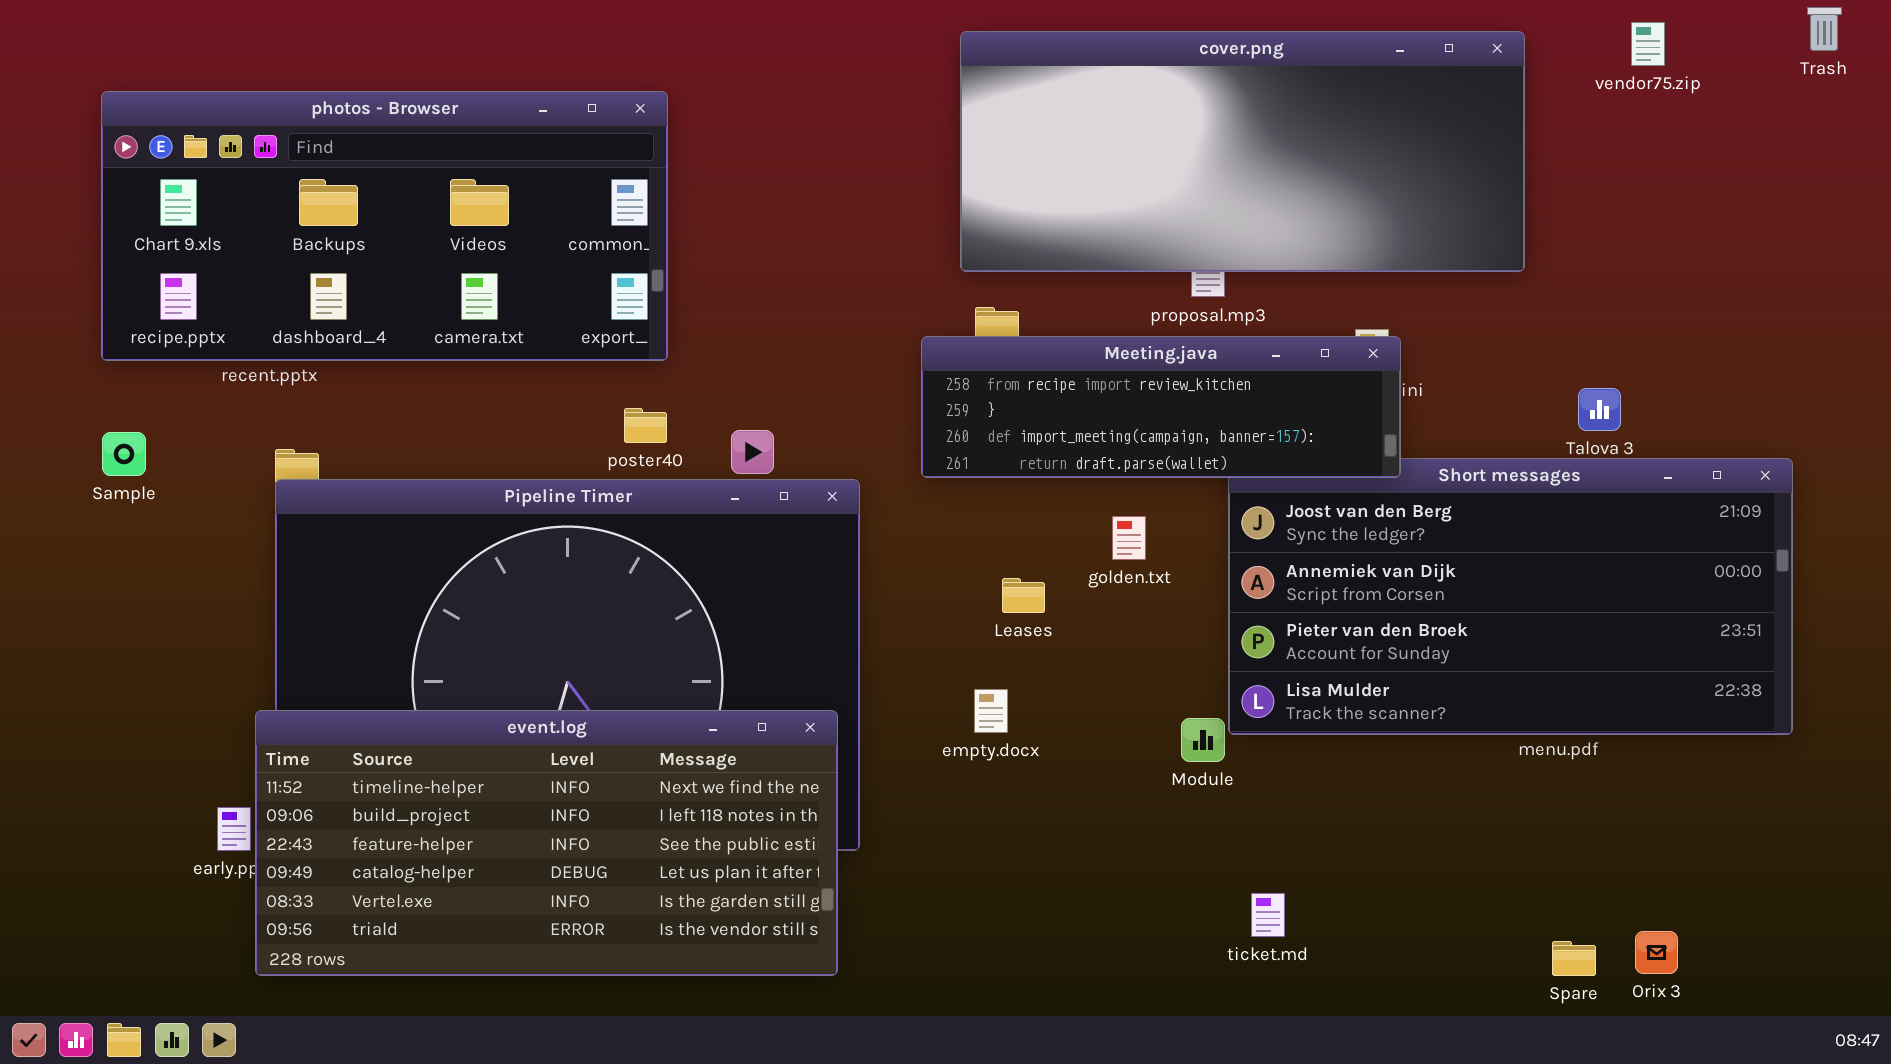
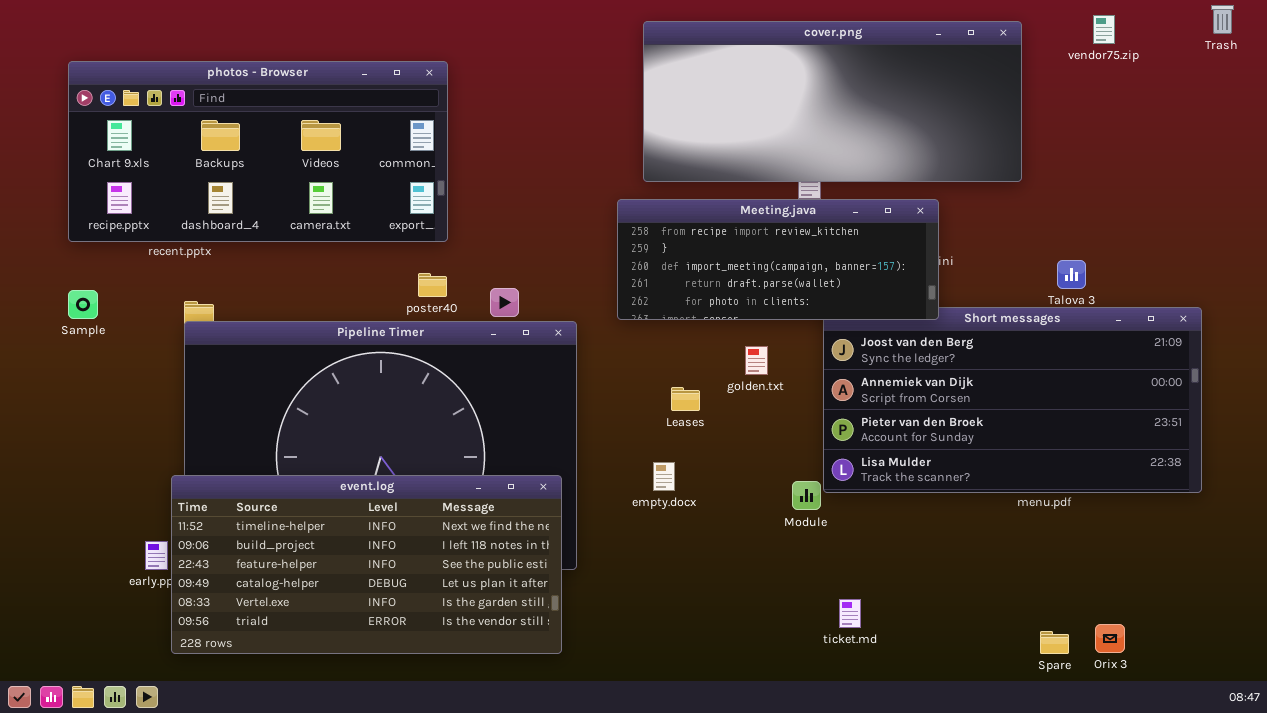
Meeting.java: [921,336,1401,478] -> [617,199,939,320], resized

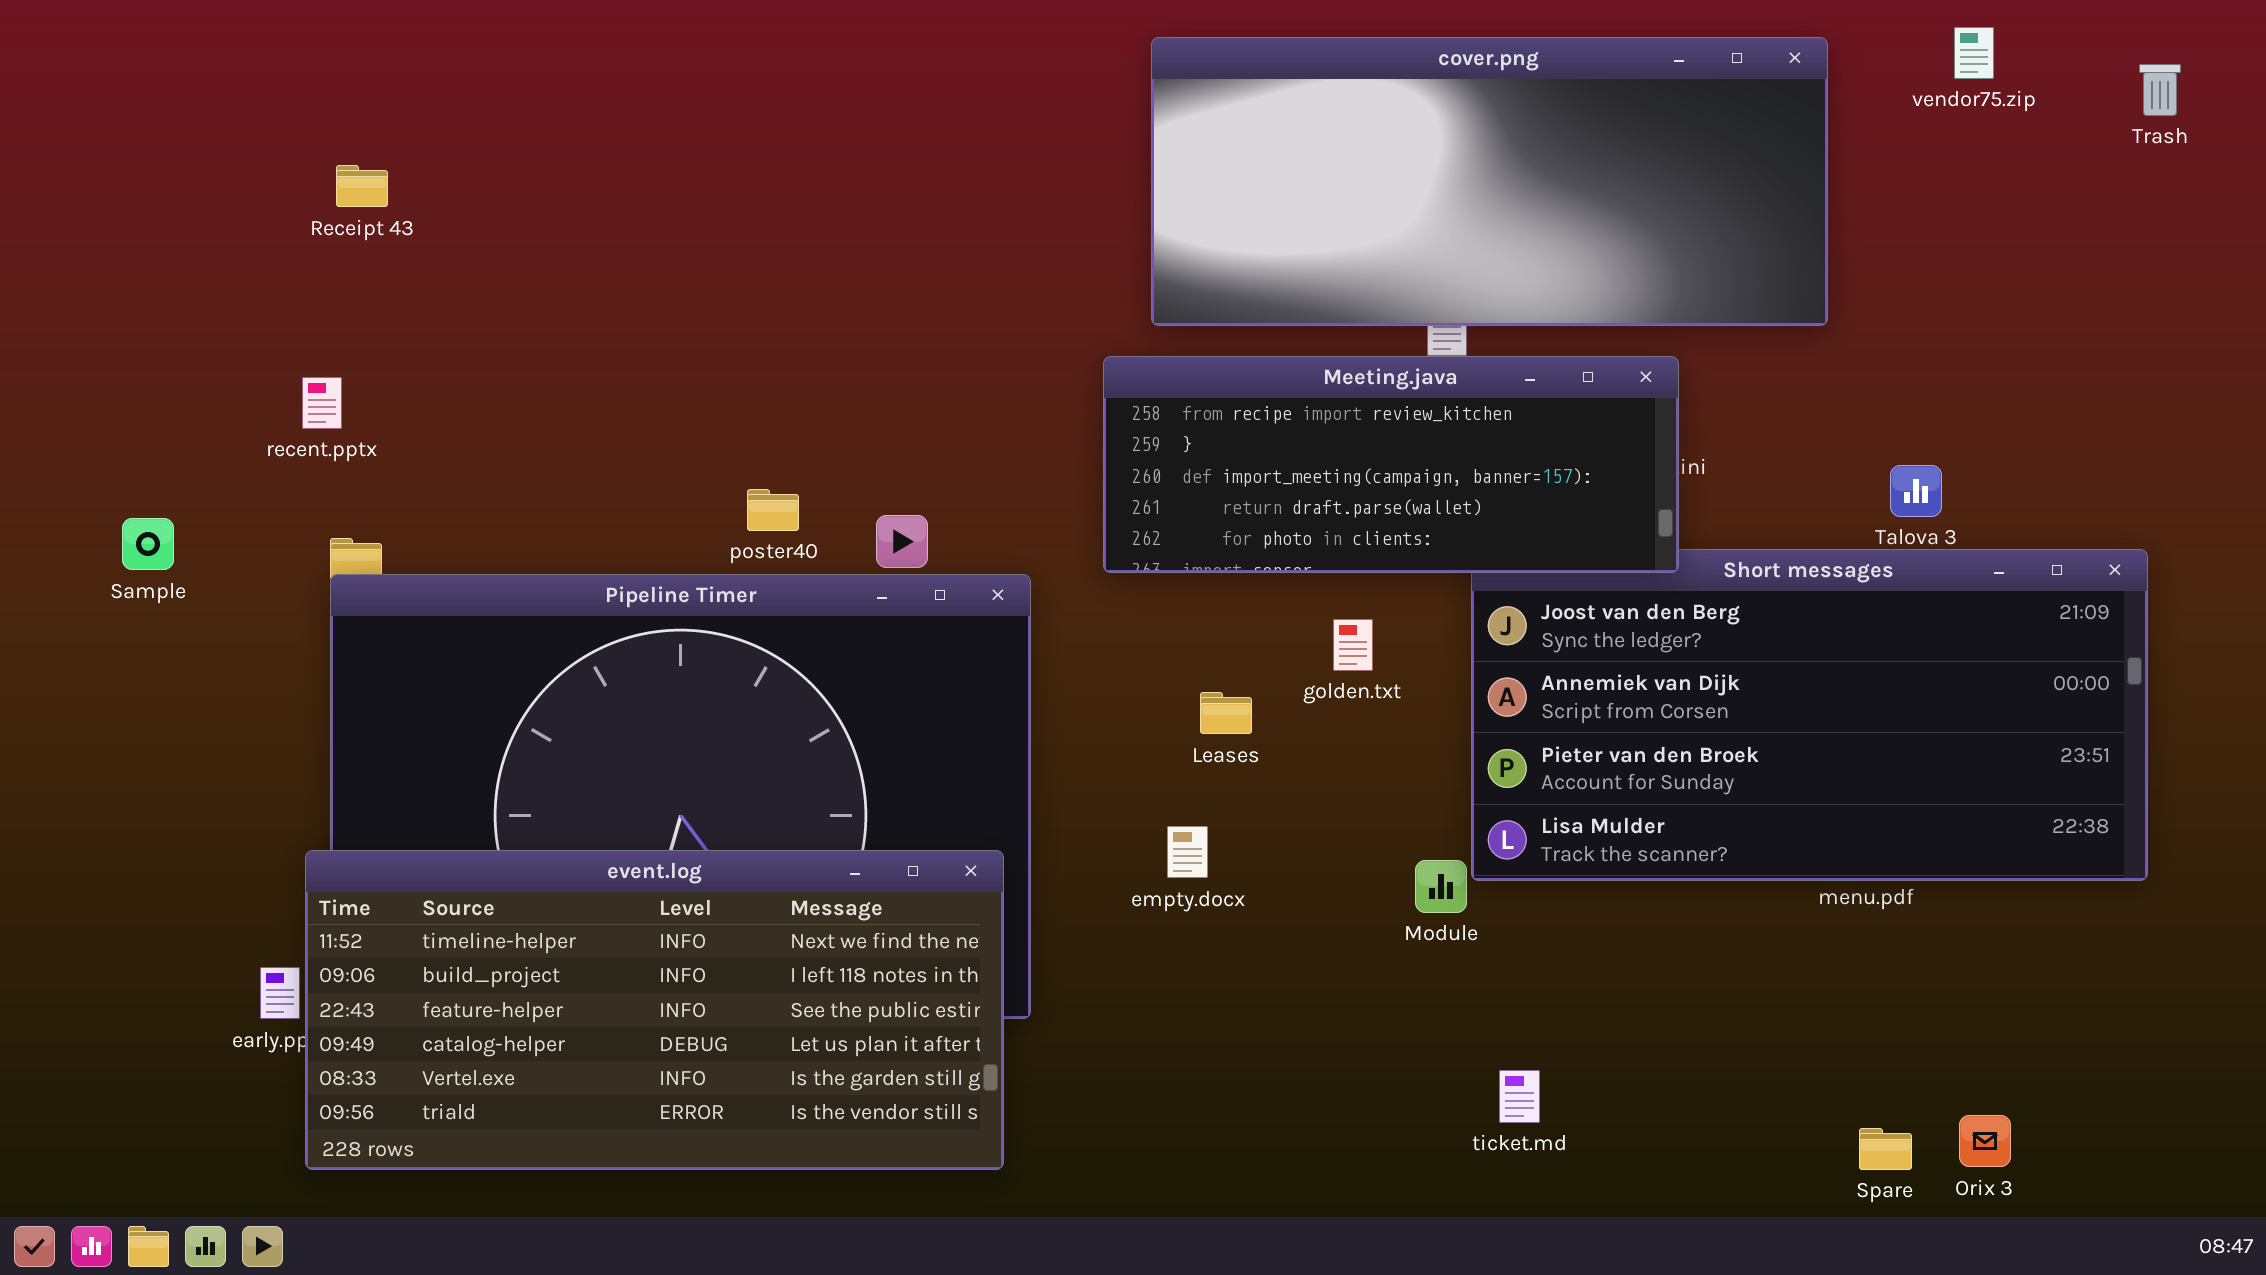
Trash: [1211,5,1234,34] -> [2139,64,2181,116], moved
photos - Browser: [68,61,448,242] -> none, closed

